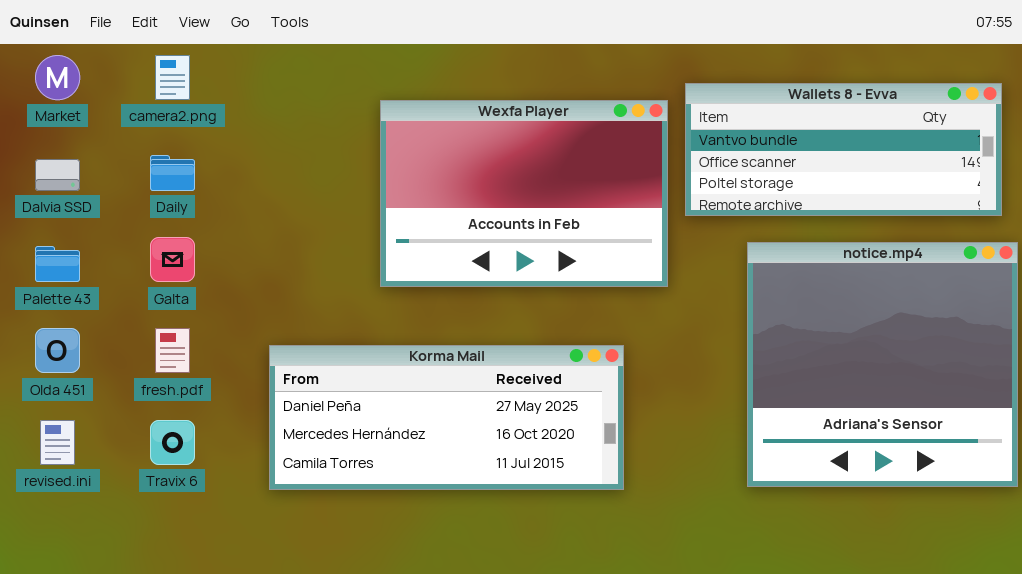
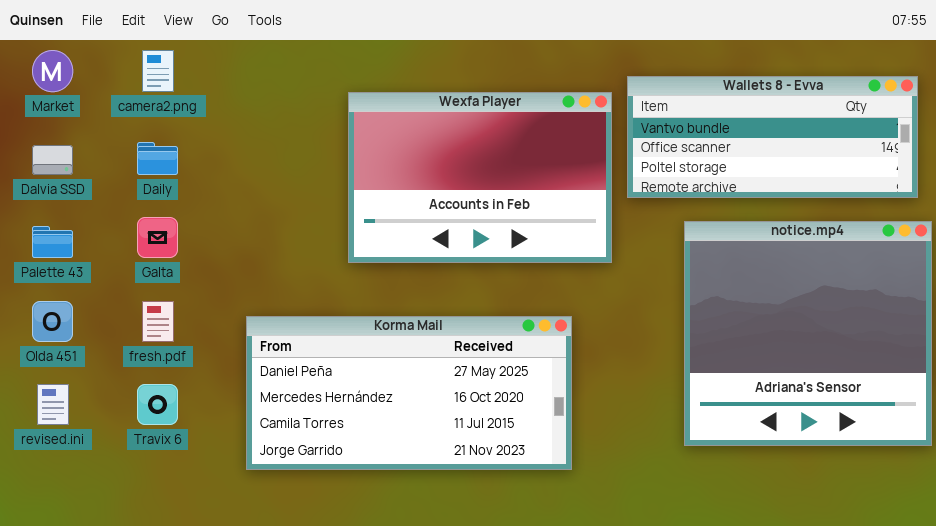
Korma Mail: [269,345,624,490] -> [246,316,572,470], resized

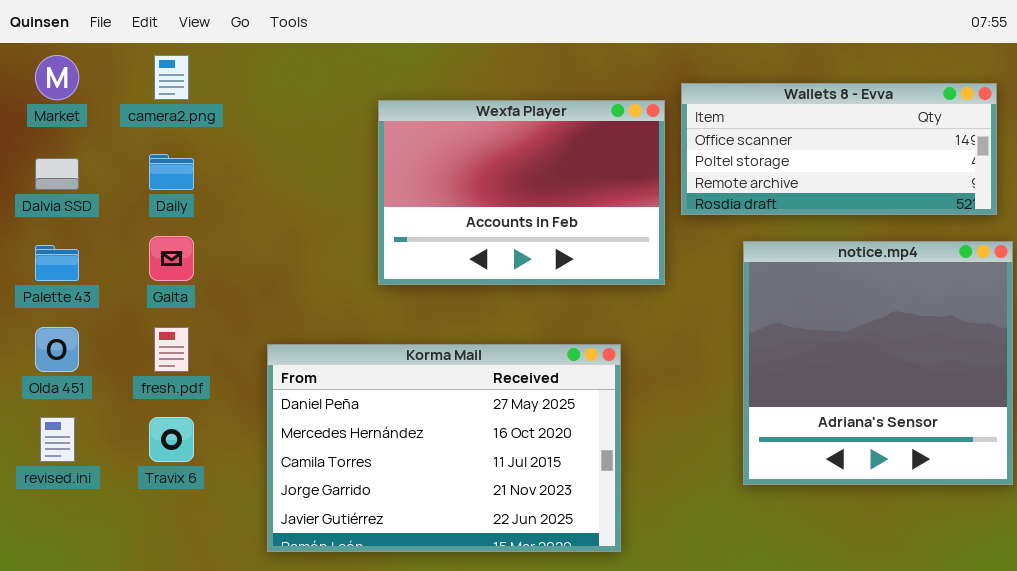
Wallets 8 - Evva: [627,76,918,198] -> [681,83,997,215], scrolled down 1 row
Korma Mail: [246,316,572,470] -> [267,344,621,552], resized

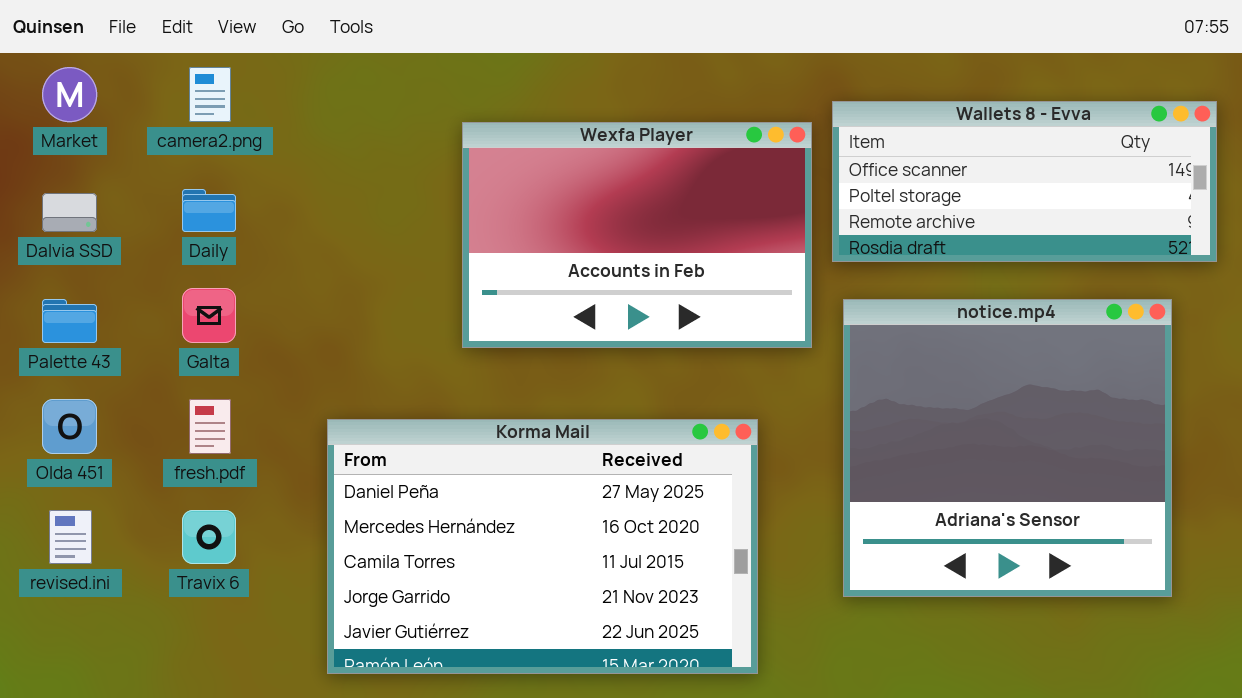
notice.mp4: [743,241,1013,485] -> [843,299,1172,597], moved

